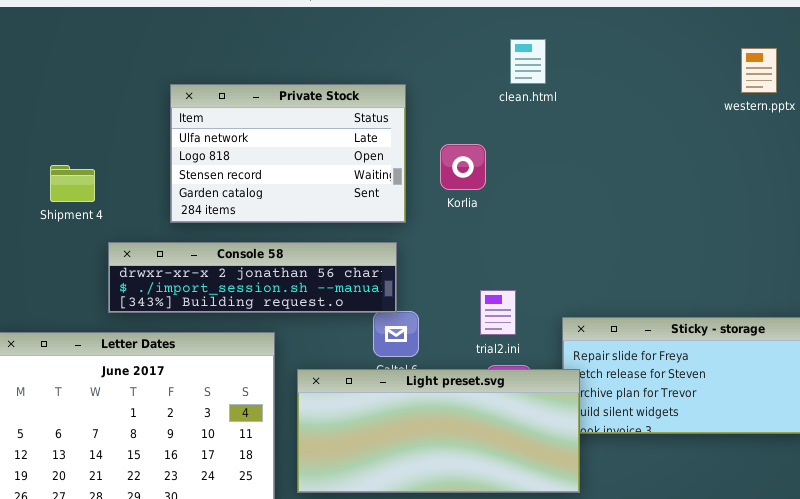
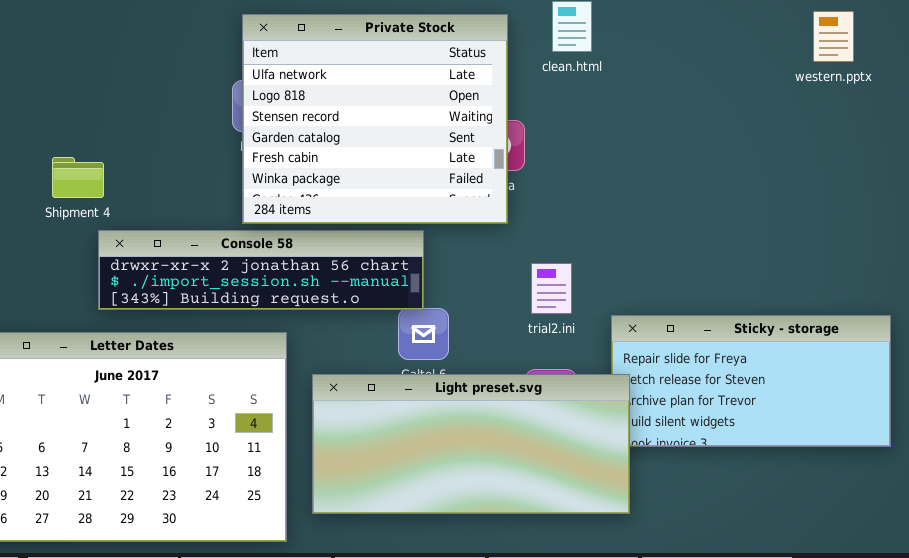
Private Stock: [170,84,406,223] -> [242,14,508,224], moved, resized
Shipment 4: [50,165,95,202] -> [52,157,104,198], moved
trial2.ini: [480,290,516,335] -> [531,263,572,314], moved

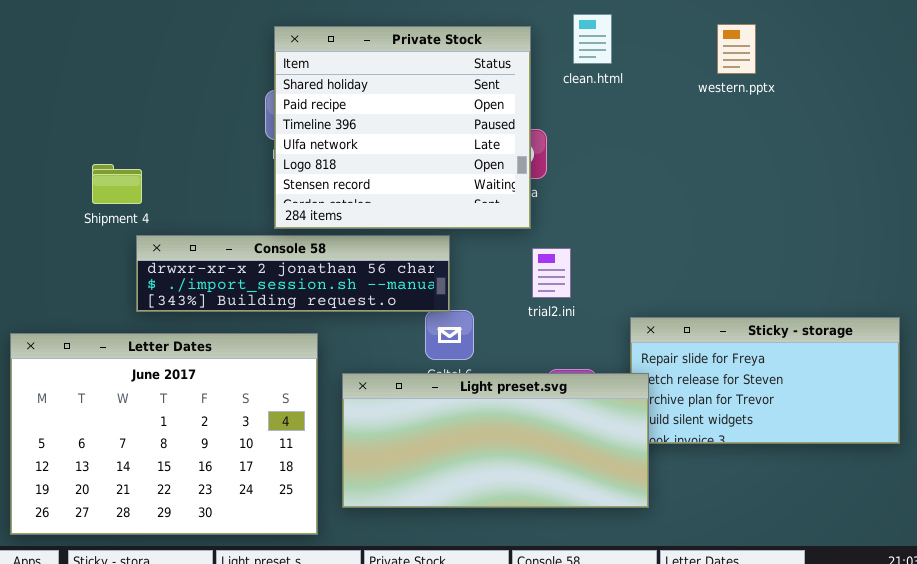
western.pptx: [813,11,854,62] -> [717,24,756,74], moved
Private Stock: [242,14,508,224] -> [274,26,531,229], scrolled up 3 rows
trial2.ini: [531,263,572,314] -> [532,248,571,298], moved

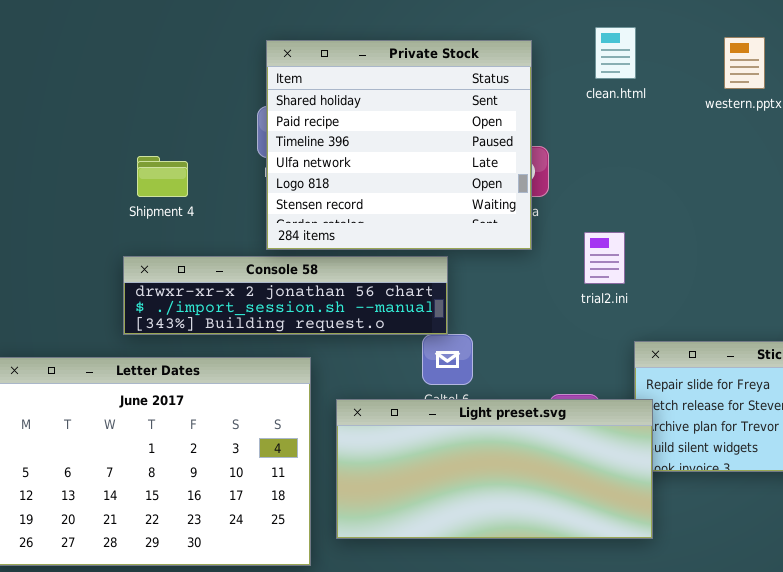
clean.html: [573,14,612,64] -> [595,27,636,79], moved
Shipment 4: [92,164,142,204] -> [137,156,188,197], moved
trial2.ini: [532,248,571,298] -> [584,232,625,284], moved

